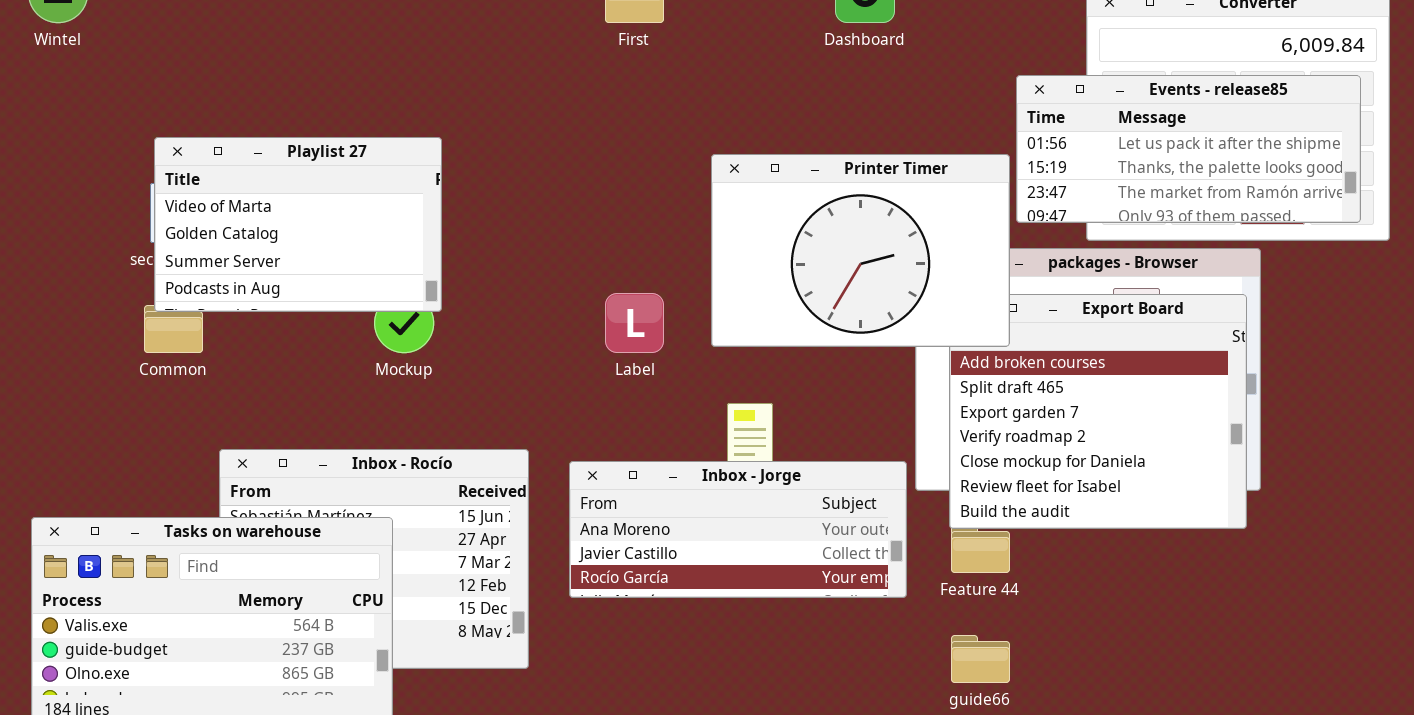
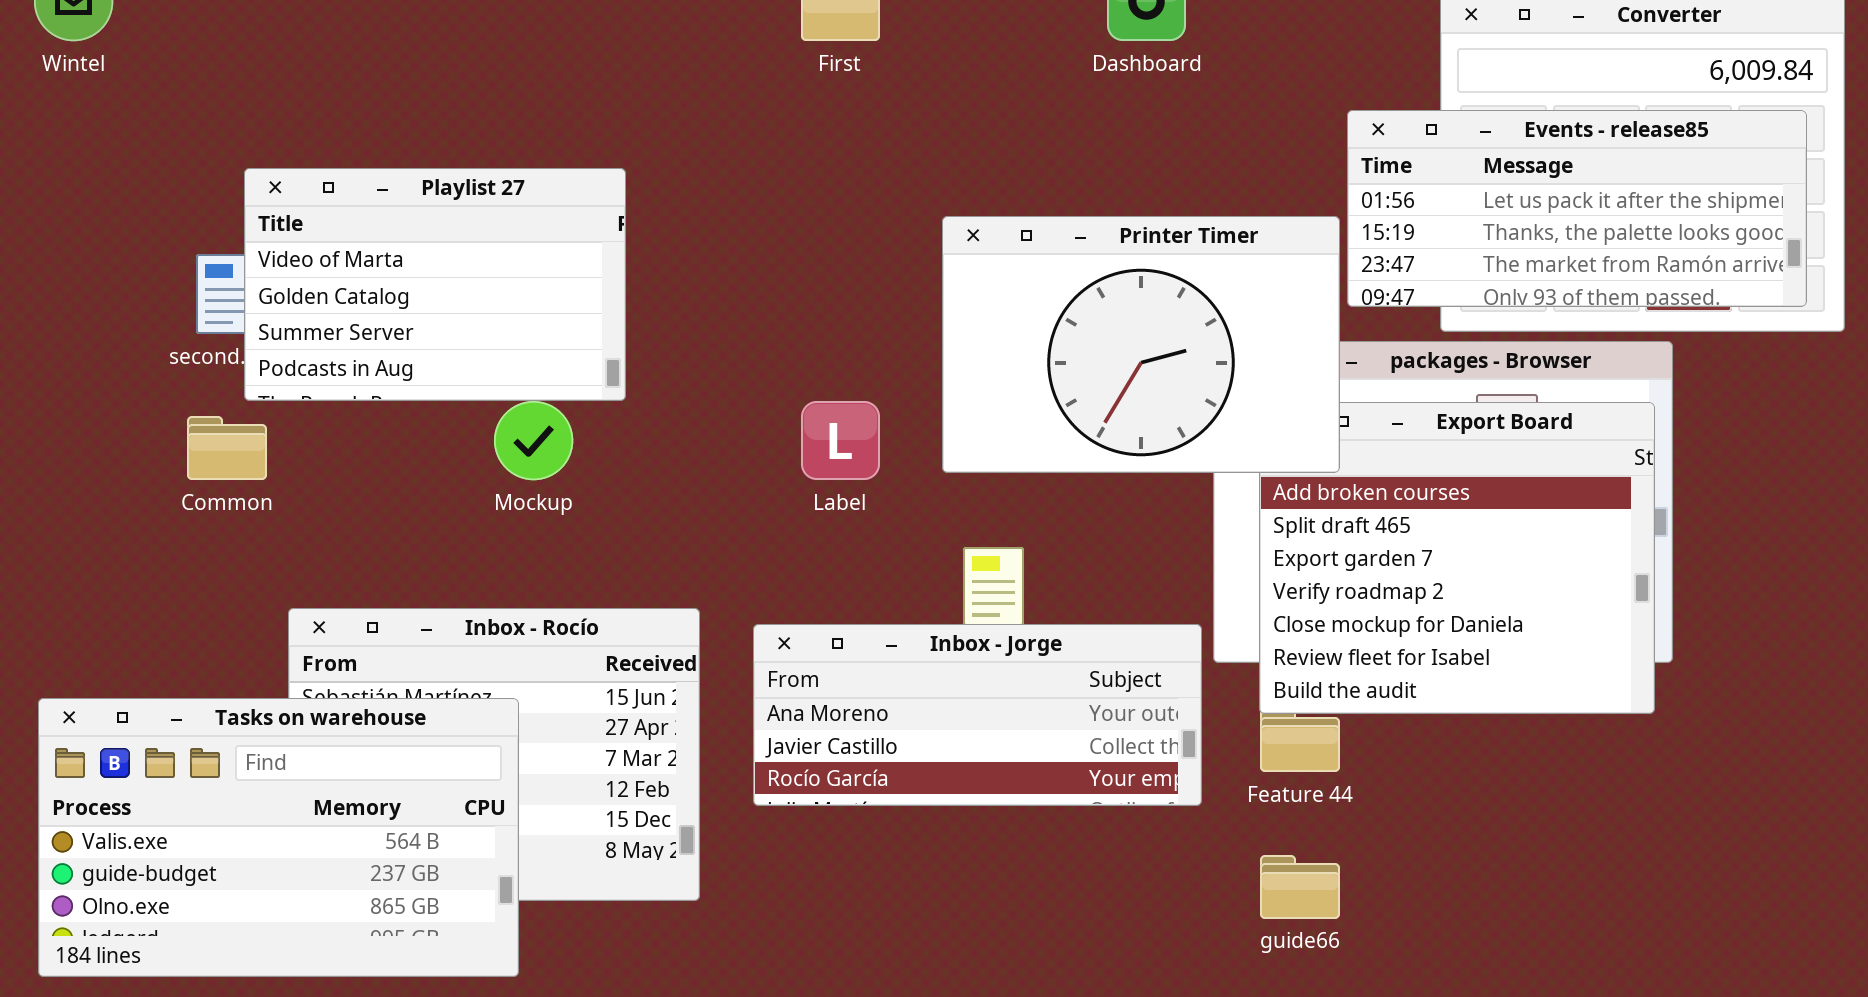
Playlist 27: [154,137,442,312] -> [244,168,626,401], moved

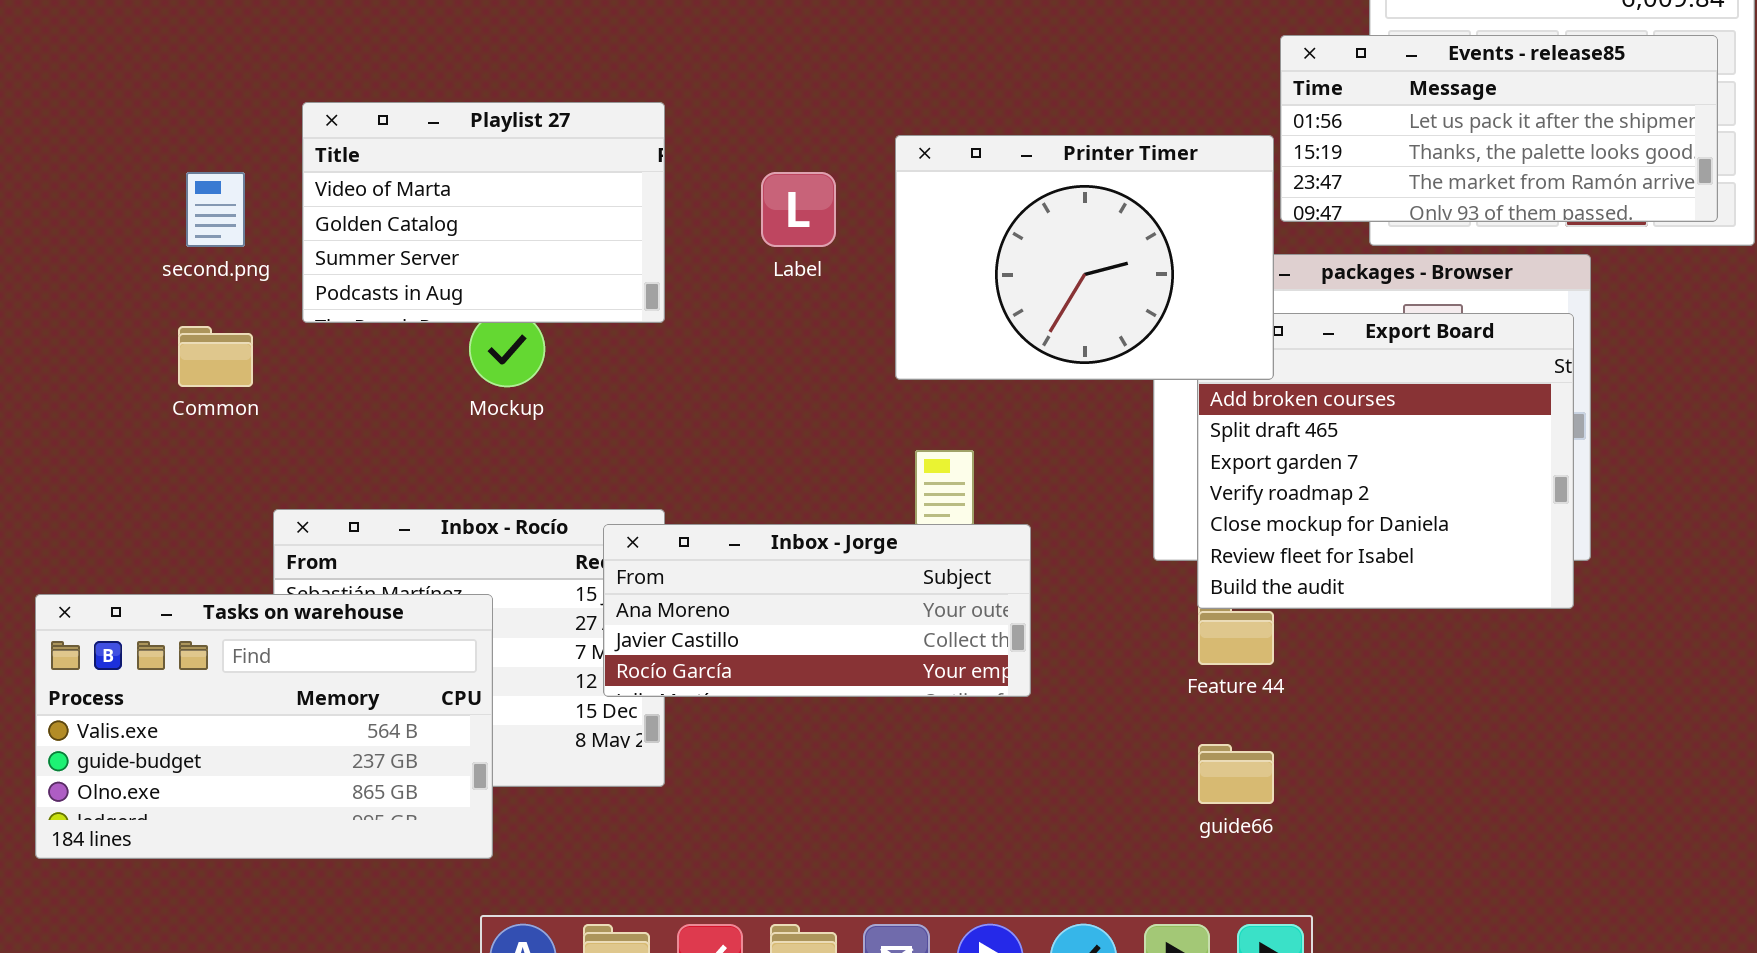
Playlist 27: [244,168,626,401] -> [302,102,665,323], moved
Label: [801,401,880,480] -> [761,172,836,247], moved
Inbox - Jorge: [753,624,1202,806] -> [603,524,1031,697], moved

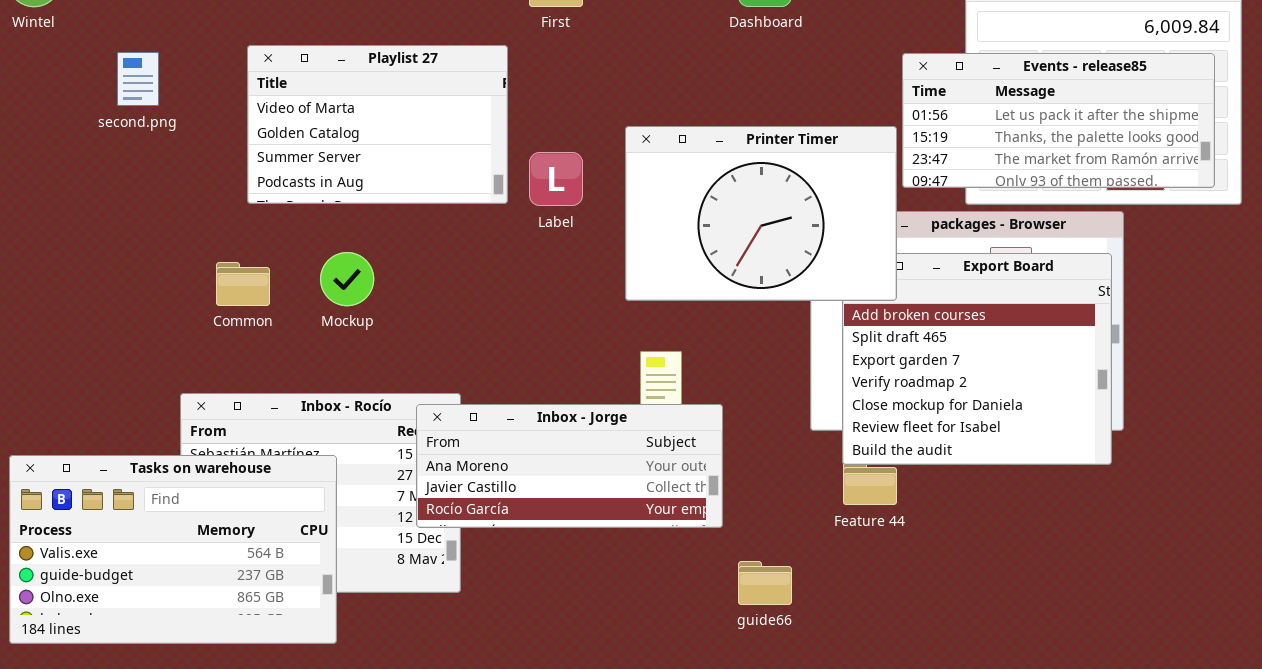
Playlist 27: [302,102,665,323] -> [247,45,508,204], moved
second.png: [186,172,245,247] -> [117,52,159,106], moved
Common: [178,326,253,387] -> [216,262,270,306], moved
guide66: [1198,744,1274,804] -> [738,561,792,605], moved

